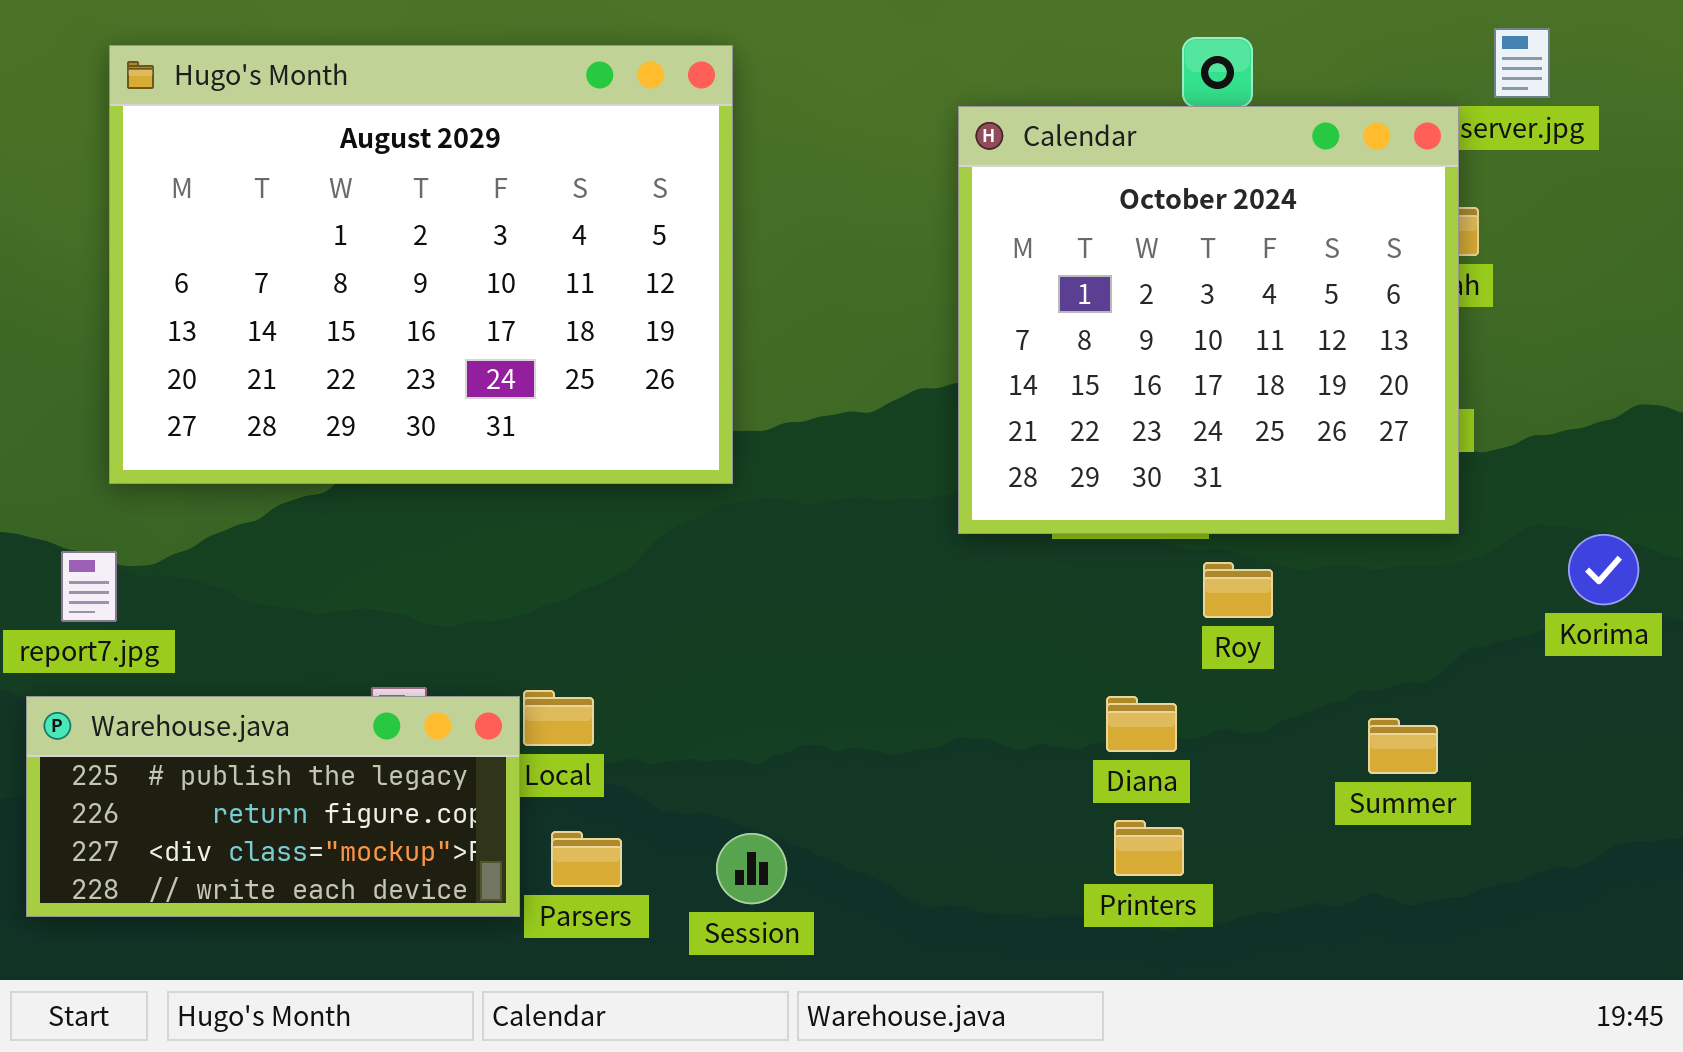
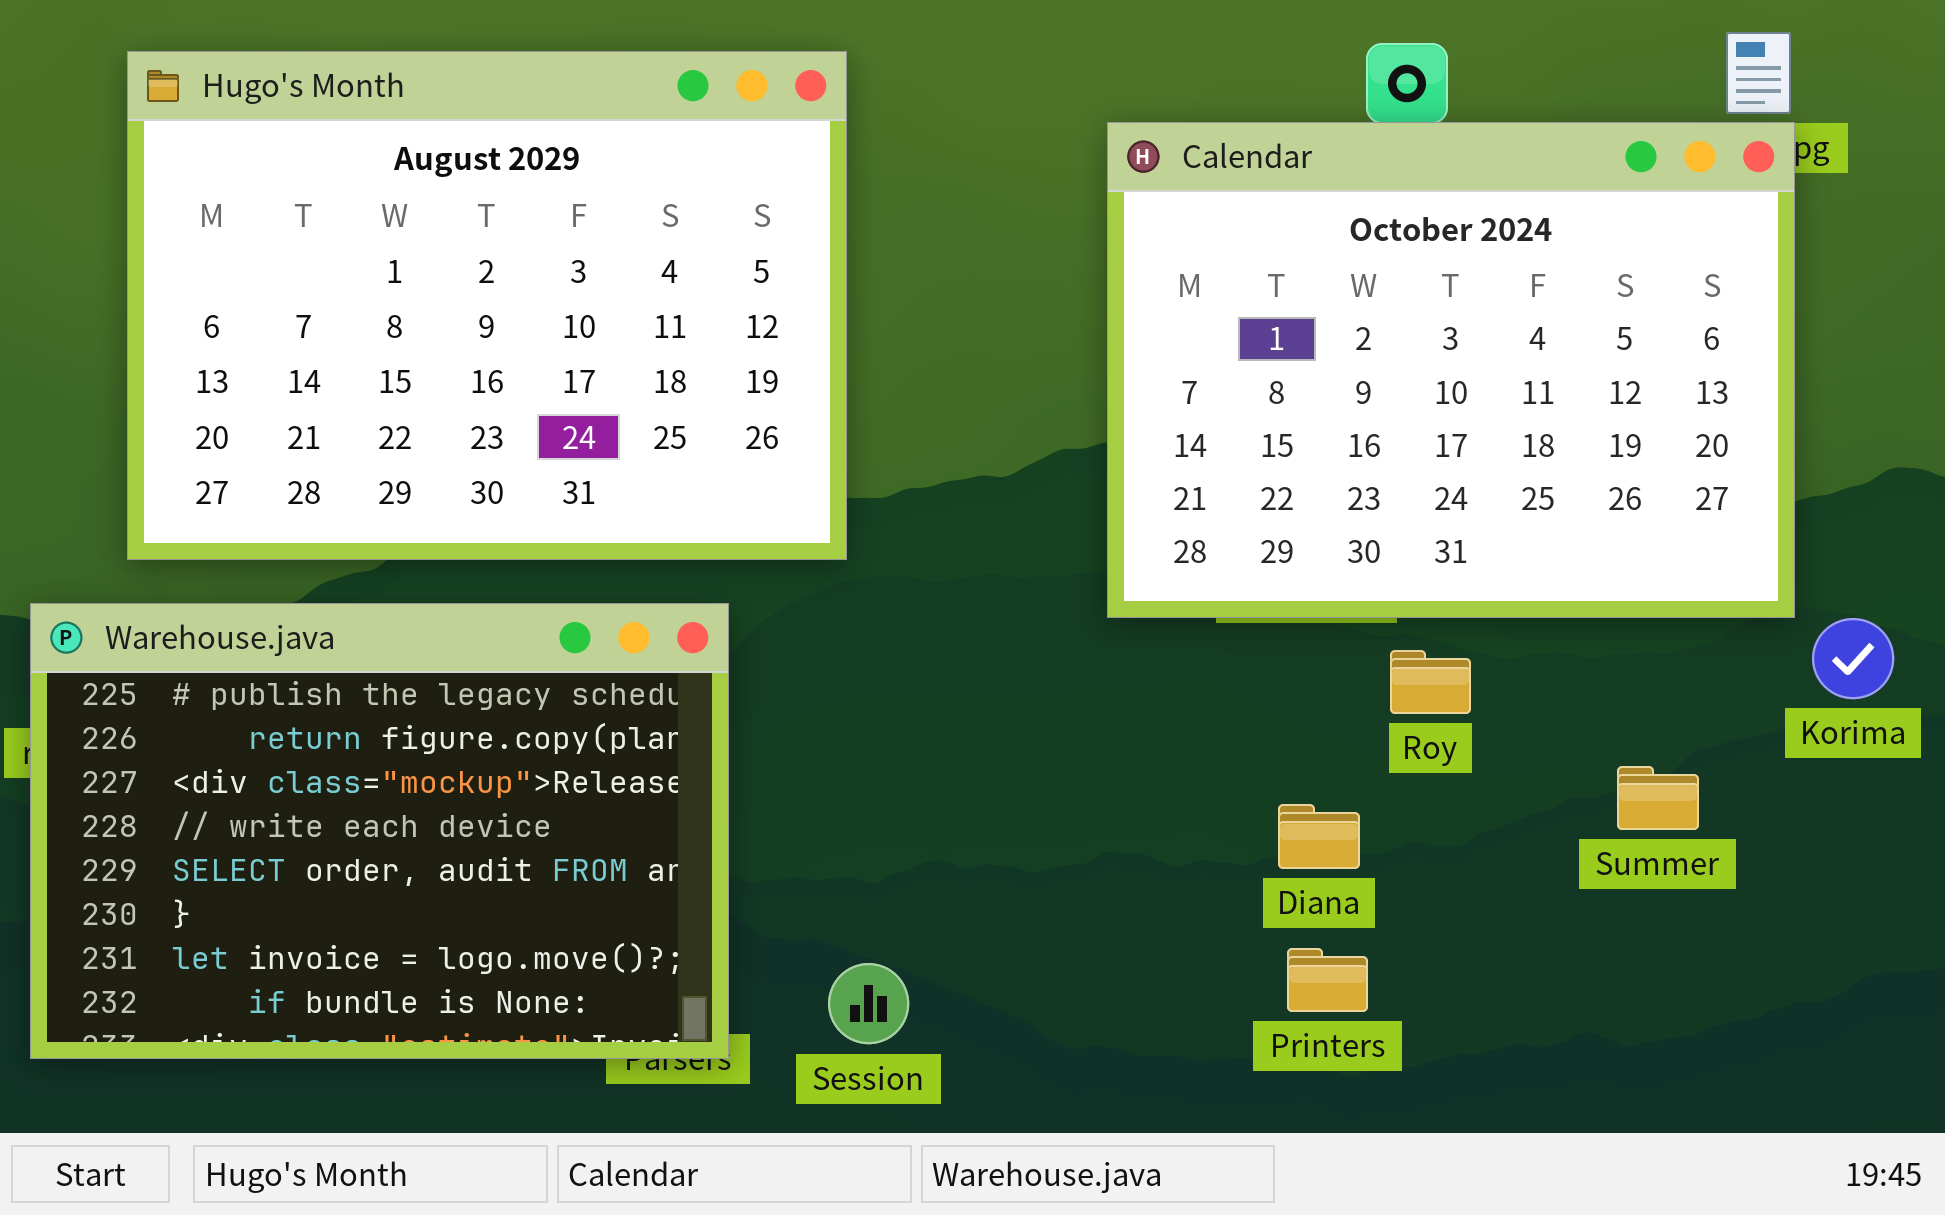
Calendar: [958,106,1459,534] -> [1107,122,1795,618], resized
Warehouse.java: [26,696,520,917] -> [30,603,729,1059], resized
Summer: [1368,718,1438,774] -> [1617,766,1699,830], moved

